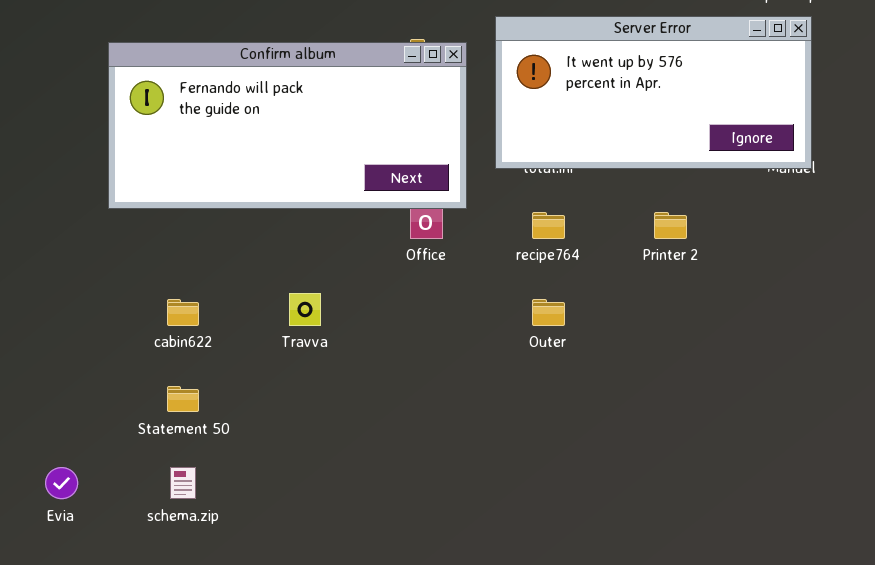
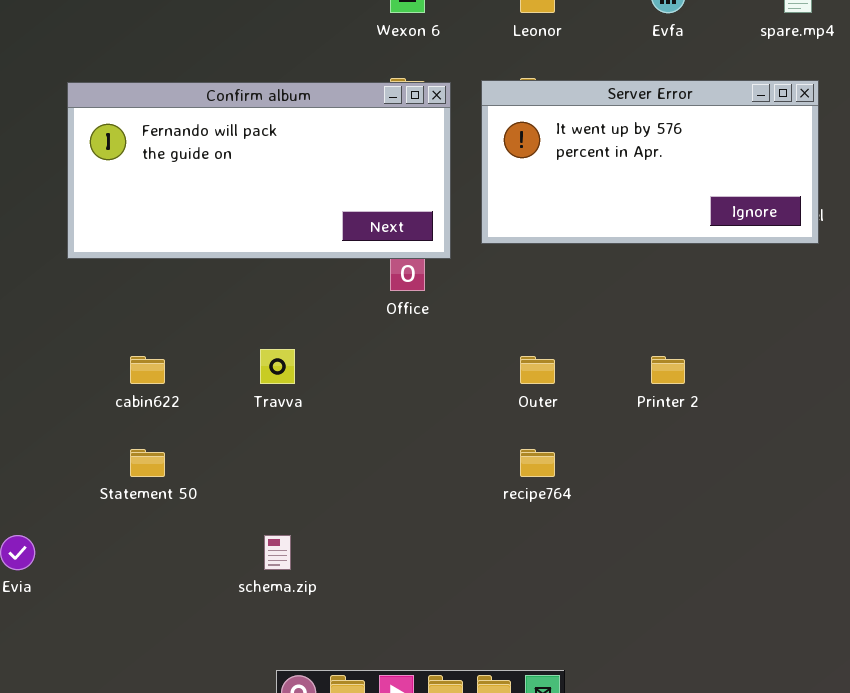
Server Error: [495,16,812,169] -> [481,80,819,244], moved
recipe764: [532,212,565,239] -> [520,449,555,477], moved
Printer 2: [654,212,687,239] -> [651,356,685,384], moved
schema.zip: [170,467,196,499] -> [264,535,291,570], moved

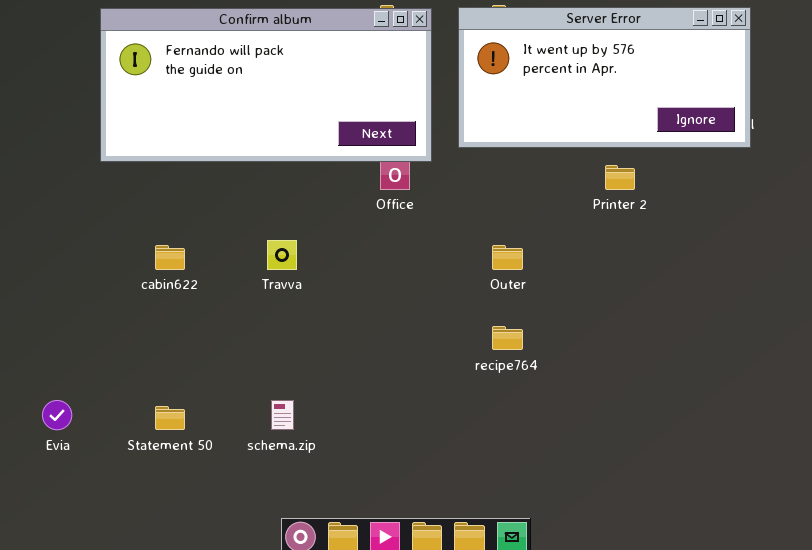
Printer 2: [651,356,685,384] -> [605,165,635,190], moved
Statement 50: [130,449,165,477] -> [155,406,185,430], moved

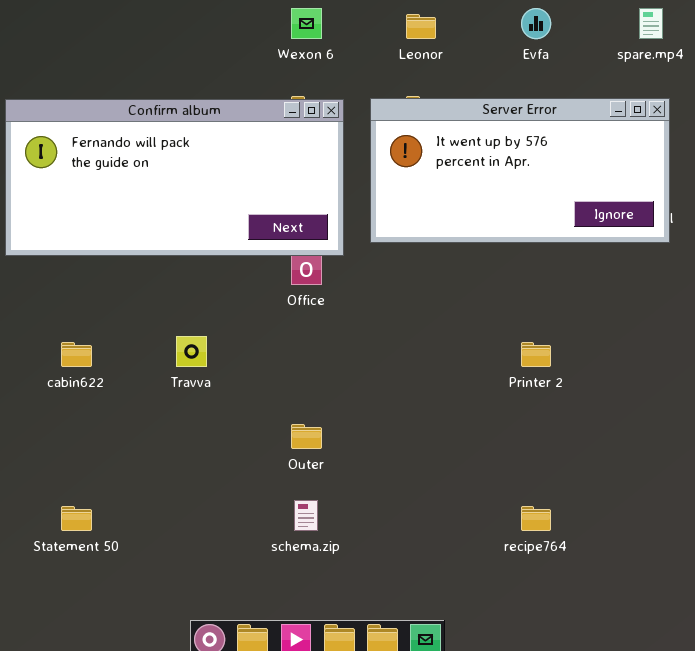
Printer 2: [605,165,635,190] -> [521,342,551,367], moved
Outer: [492,245,523,270] -> [291,424,322,449], moved
recipe764: [492,326,523,350] -> [521,506,551,531], moved
schema.zip: [271,400,294,430] -> [294,500,318,531], moved

